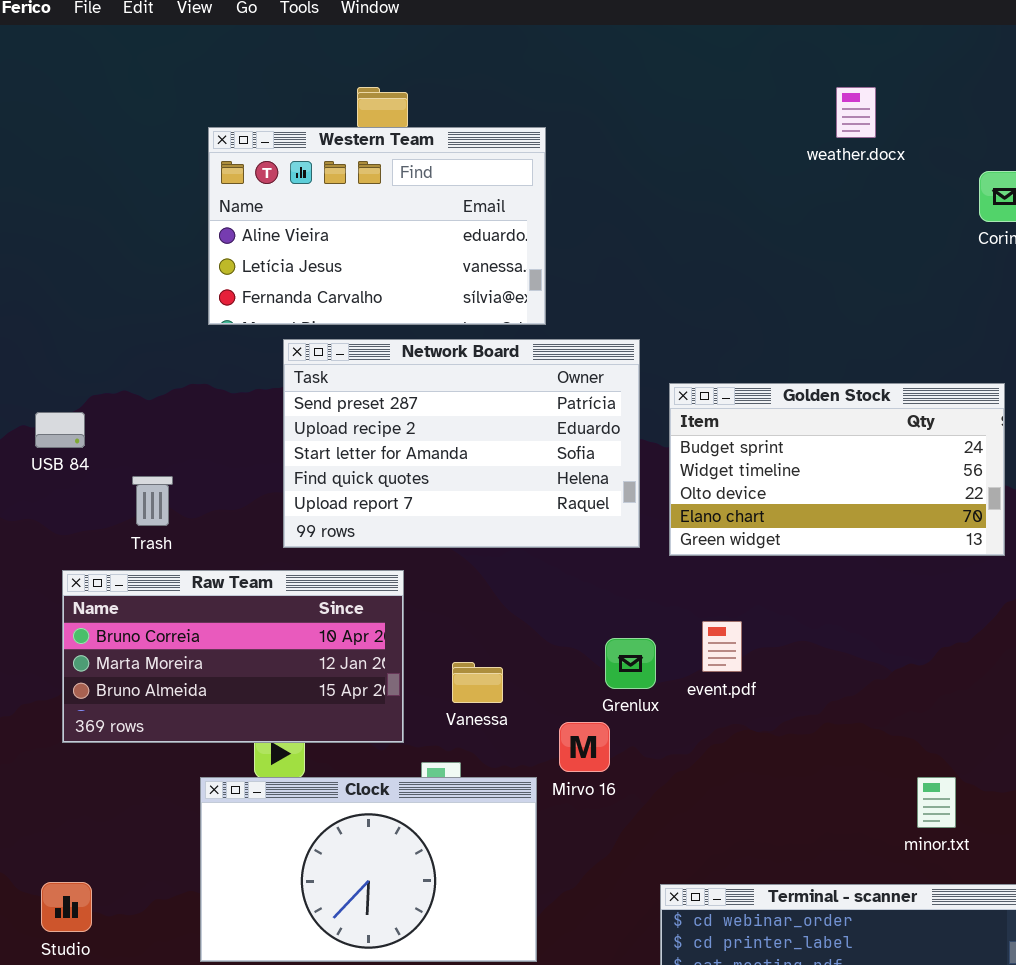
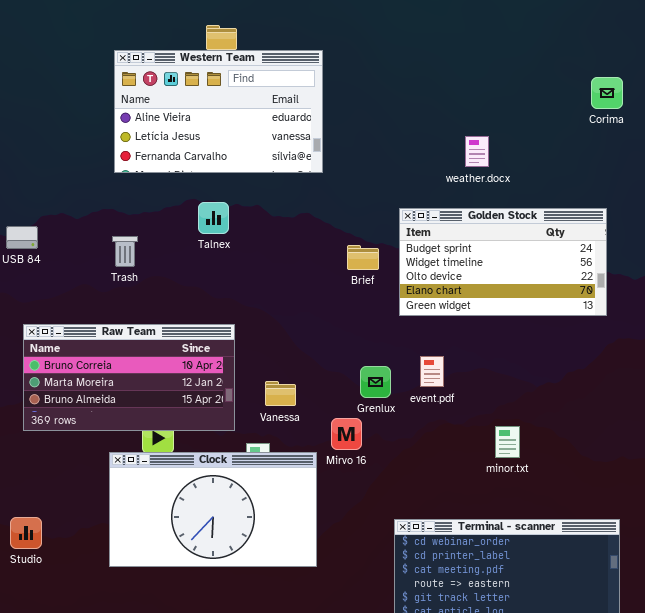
weather.docx: [836,87,876,138] -> [465,136,489,167], moved
Network Board: [283,339,640,548] -> none, closed
Trash: [132,476,173,526] -> [112,236,138,267], moved
minor.txt: [917,777,956,828] -> [495,426,520,458], moved

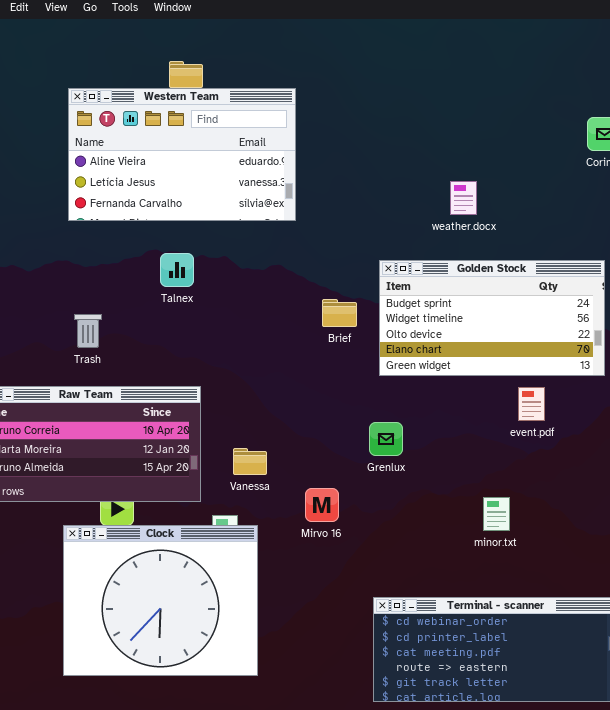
Trash: [112,236,138,267] -> [74,314,102,348], moved
event.pdf: [420,356,444,387] -> [518,387,545,421], moved
Grenlux: [360,366,391,398] -> [369,422,403,456], moved
Clock: [109,452,317,567] -> [63,525,258,676], resized

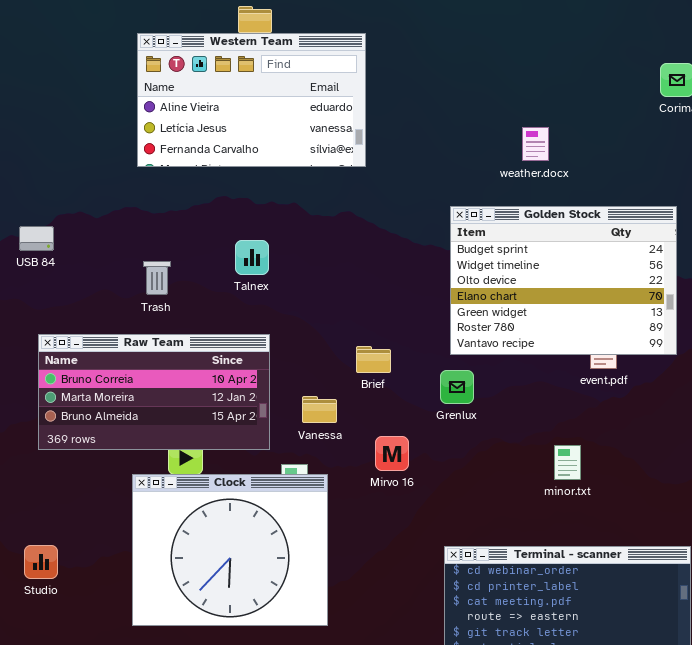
Talnex: [160,253,194,287] -> [235,240,269,275], moved
Golden Stock: [379,260,605,376] -> [450,206,677,355], resized
Brief: [322,299,357,327] -> [356,346,391,373], moved

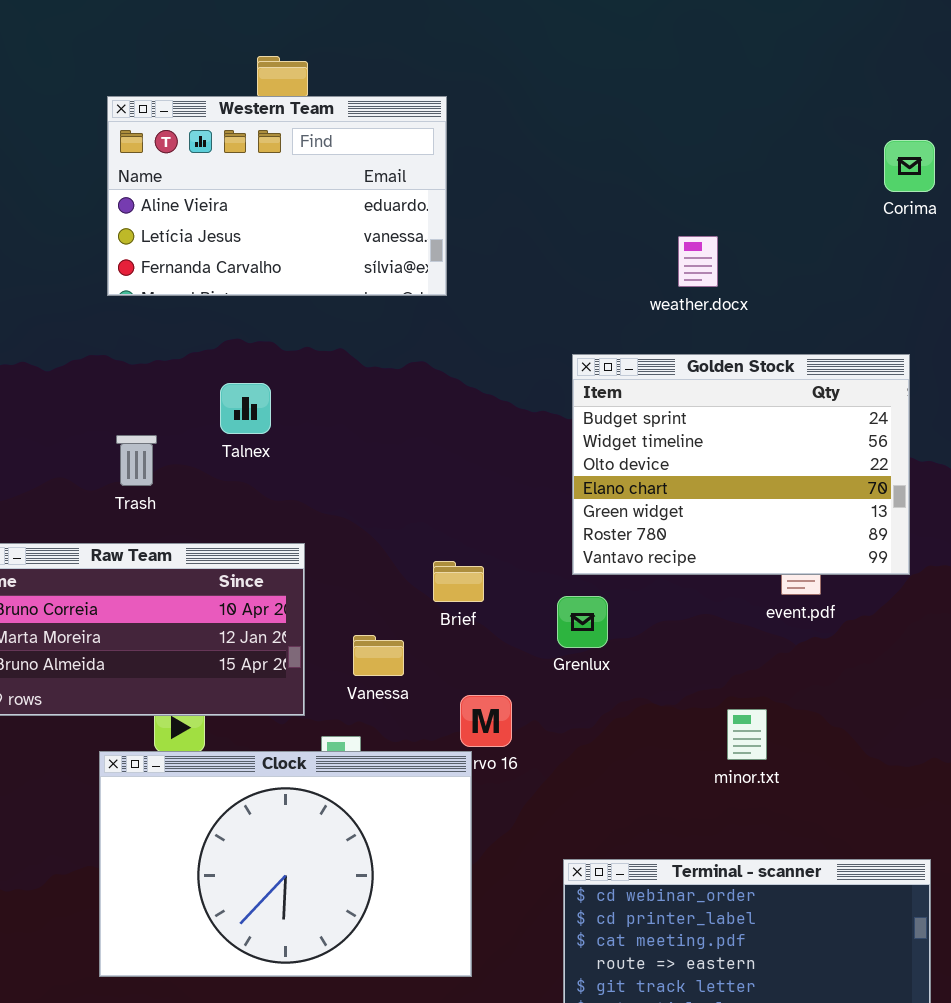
Talnex: [235,240,269,275] -> [220,383,271,434], moved
Clock: [132,474,328,626] -> [99,751,472,977], resized

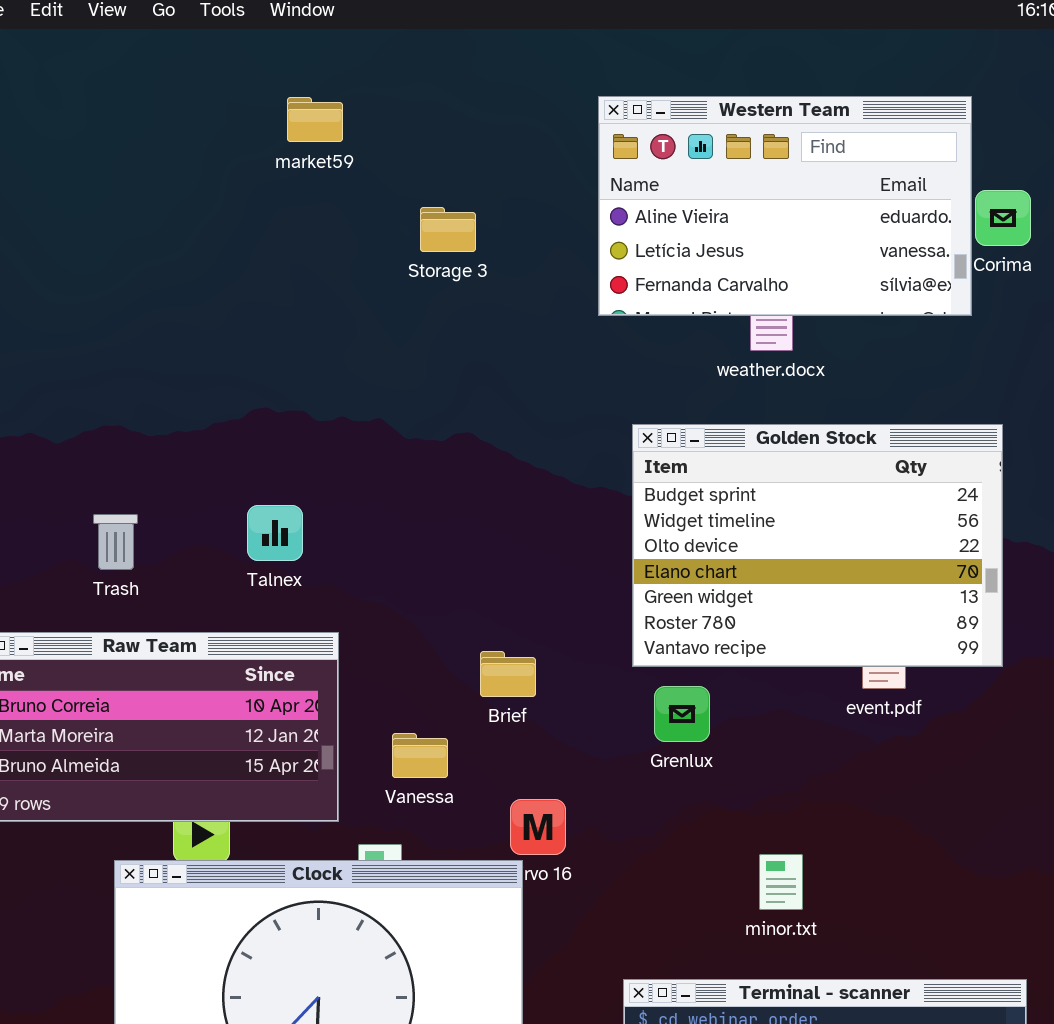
Western Team: [107,96,447,296] -> [598,96,972,316], moved
Talnex: [220,383,271,434] -> [247,505,303,561], moved
Trash: [116,435,157,486] -> [93,514,138,570], moved
Grenlux: [557,596,608,648] -> [654,686,710,742], moved
minor.txt: [727,709,767,760] -> [759,854,803,910], moved

